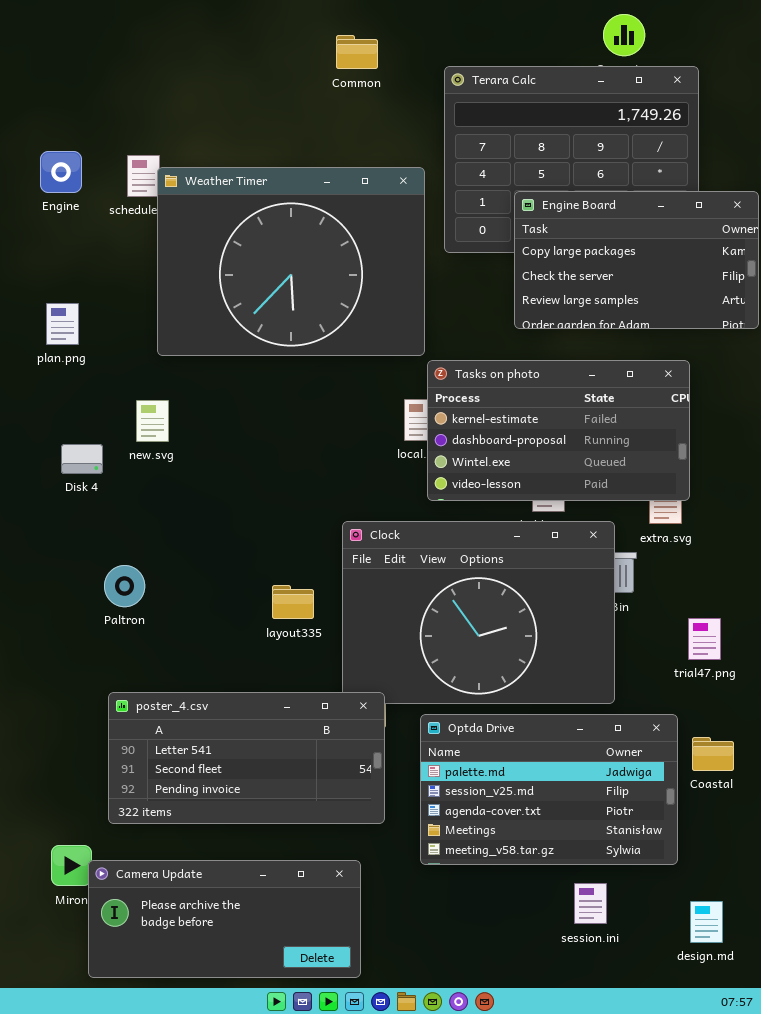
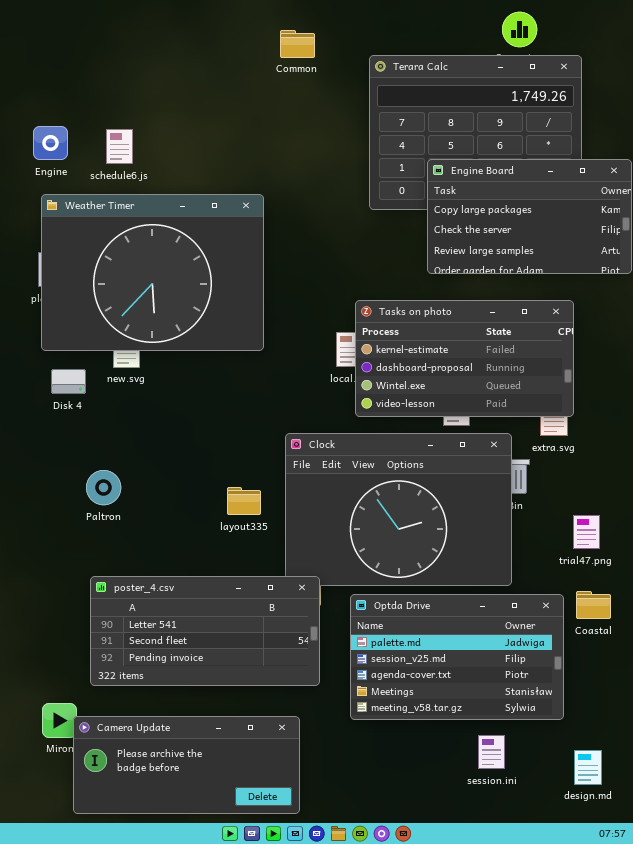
Weather Timer: [157,167,425,356] -> [41,194,264,351], moved
Coastal: [692,737,734,771] -> [576,591,611,619], moved

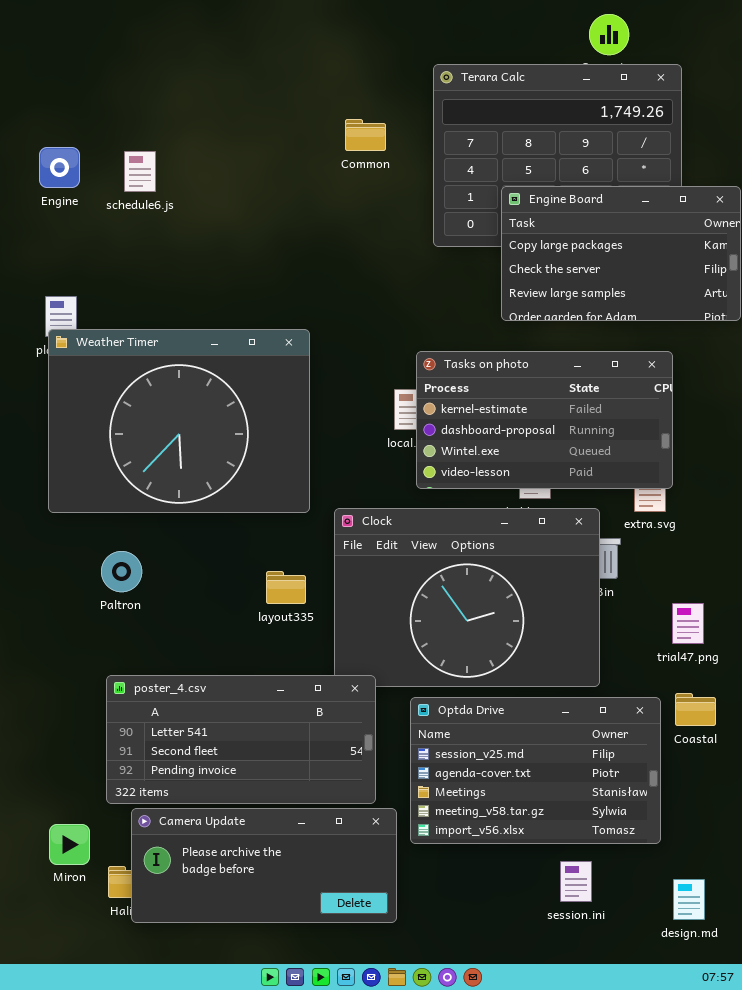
Common: [280,30,315,58] -> [345,119,386,151], moved
Weather Timer: [41,194,264,351] -> [48,329,310,513], moved
Optda Drive: [350,594,564,720] -> [410,697,661,844], scrolled down 1 row
Camera Update: [73,716,300,814] -> [131,808,397,923], moved

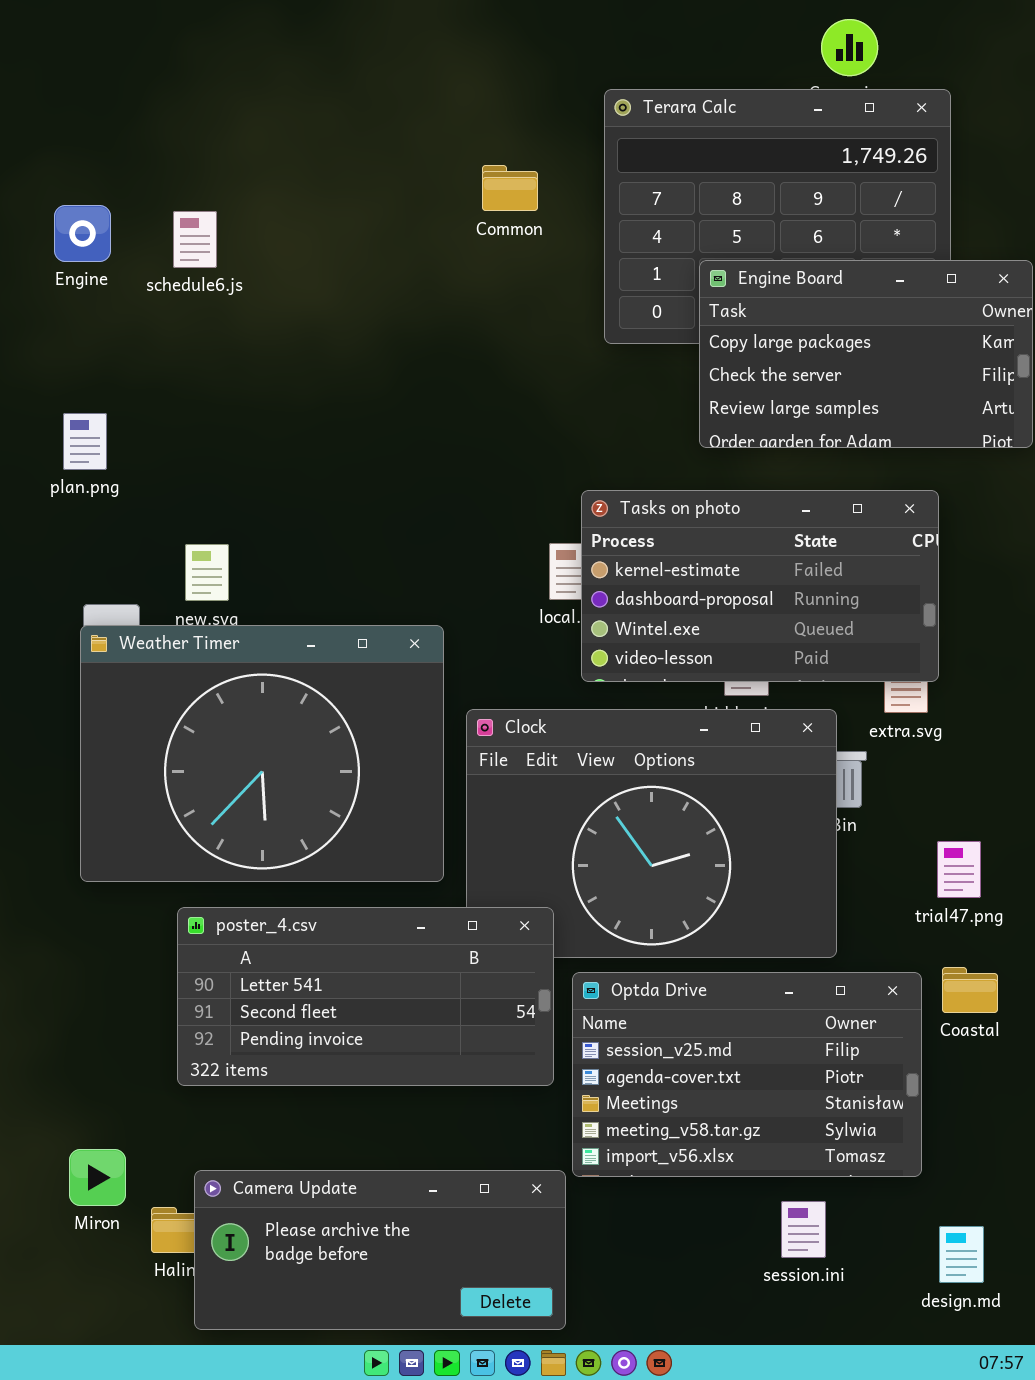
Weather Timer: [48,329,310,513] -> [80,625,444,882], moved
poster_4.csv: [106,675,376,804] -> [177,907,554,1086], moved
Camera Update: [131,808,397,923] -> [194,1170,566,1330], moved

